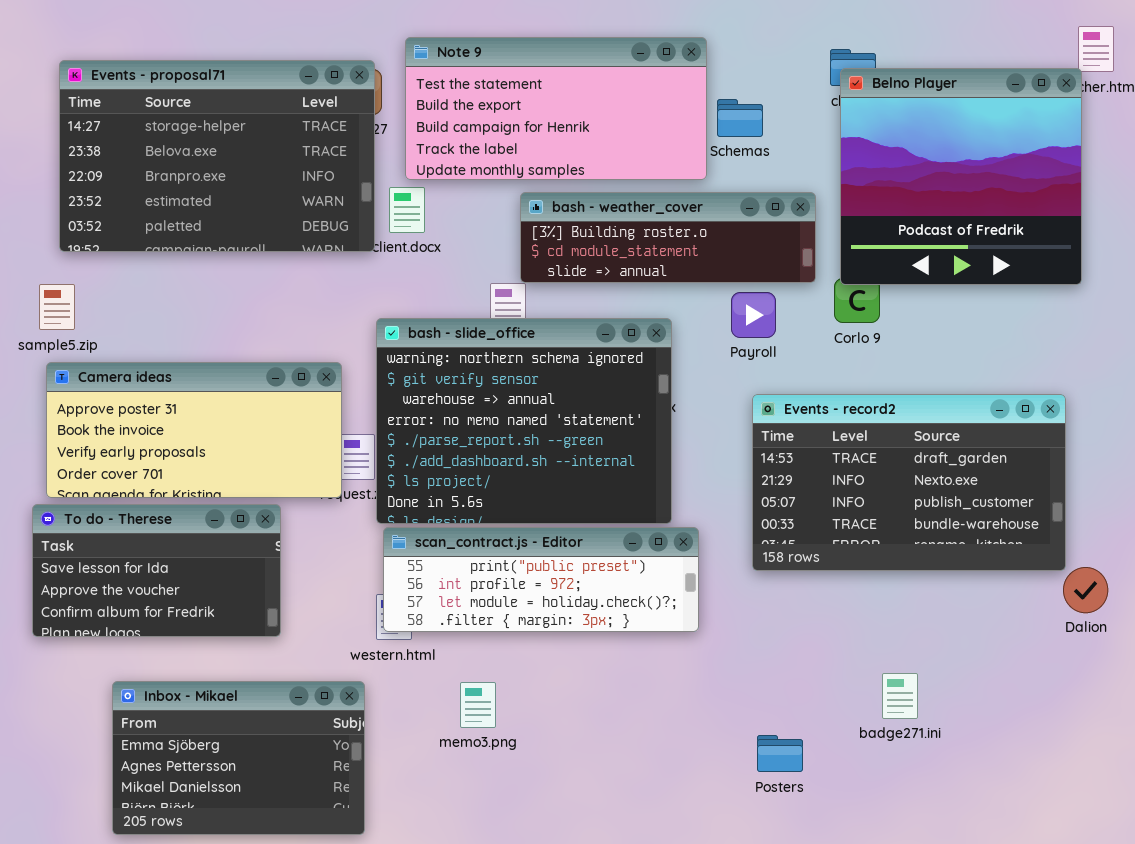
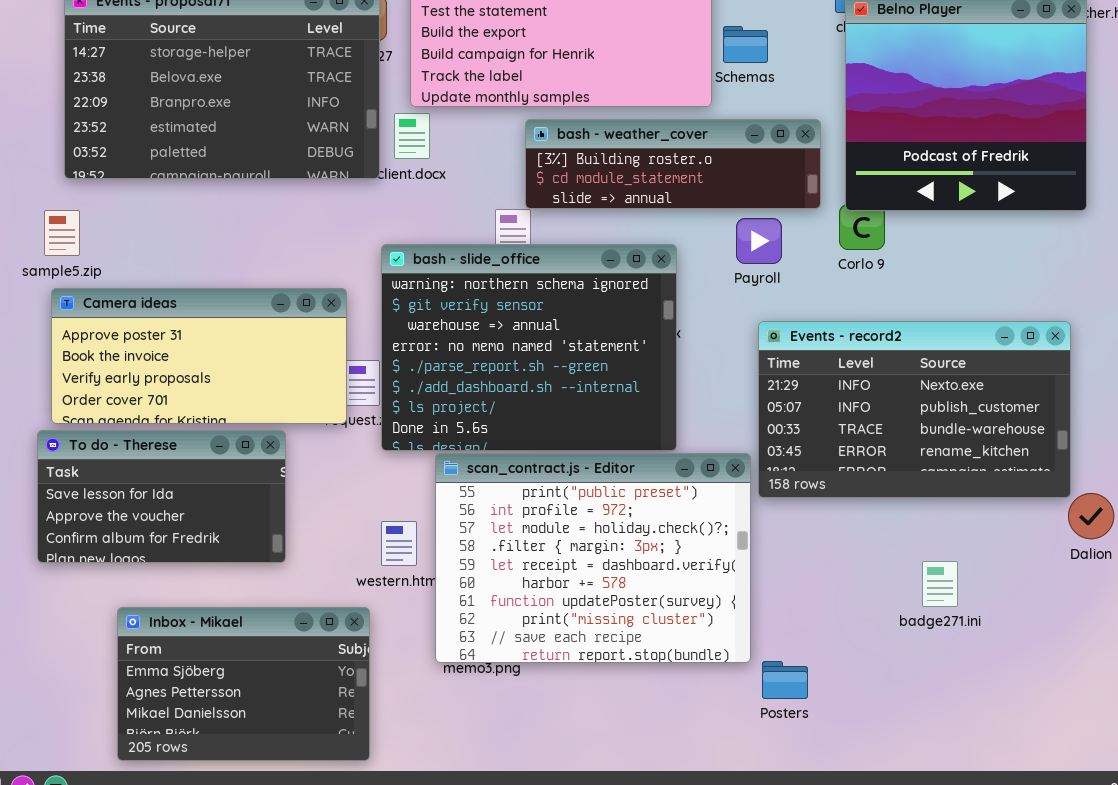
Events - record2: [752,394,1066,571] -> [758,321,1071,498], scrolled down 1 row
scan_contract.js - Editor: [383,527,699,632] -> [435,453,751,663], moved, resized
badge271.ini: [882,673,918,719] -> [922,561,958,607], moved

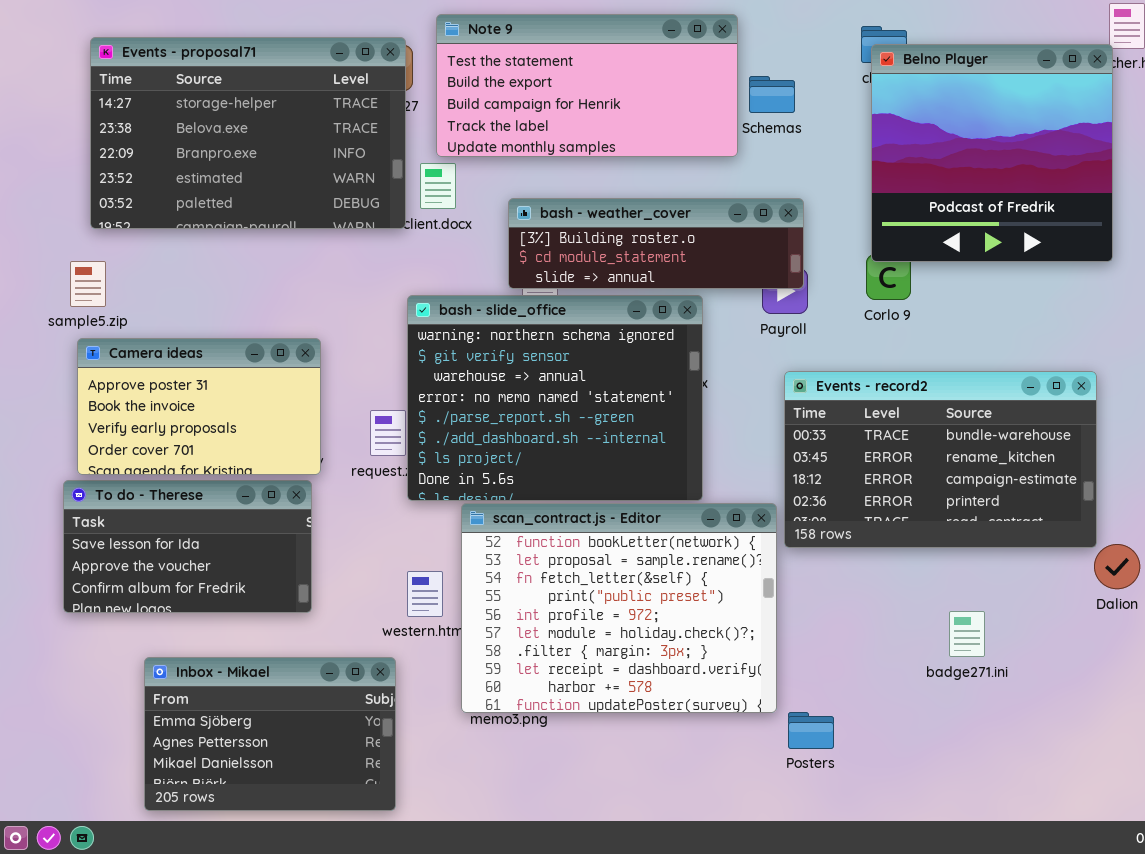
bash - weather_cover: [525,119,821,209] -> [508,198,804,289], moved
Camera ideas: [51,288,347,424] -> [77,338,321,475], resized
Events - record2: [758,321,1071,498] -> [784,371,1097,548], scrolled down 2 rows
scan_contract.js - Editor: [435,453,751,663] -> [461,503,777,713], scrolled up 3 rows

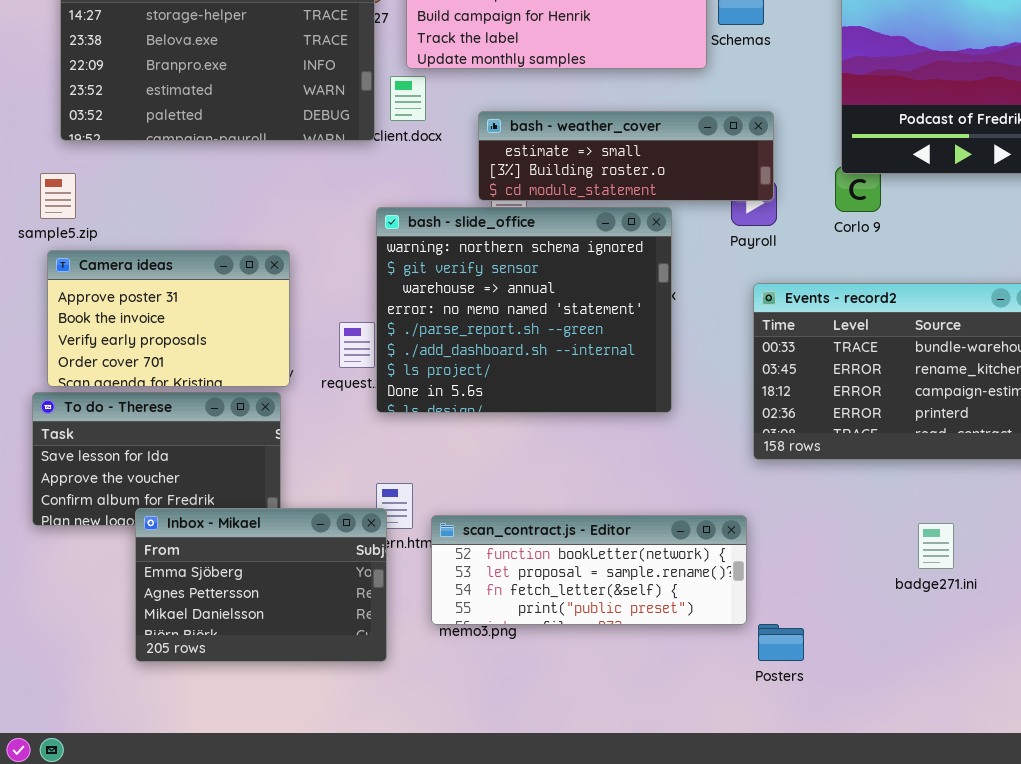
bash - weather_cover: [508,198,804,289] -> [478,111,774,201], scrolled up 1 row
scan_contract.js - Editor: [461,503,777,713] -> [431,515,747,625], resized
Inbox - Mikael: [144,657,396,811] -> [135,508,387,662], moved

